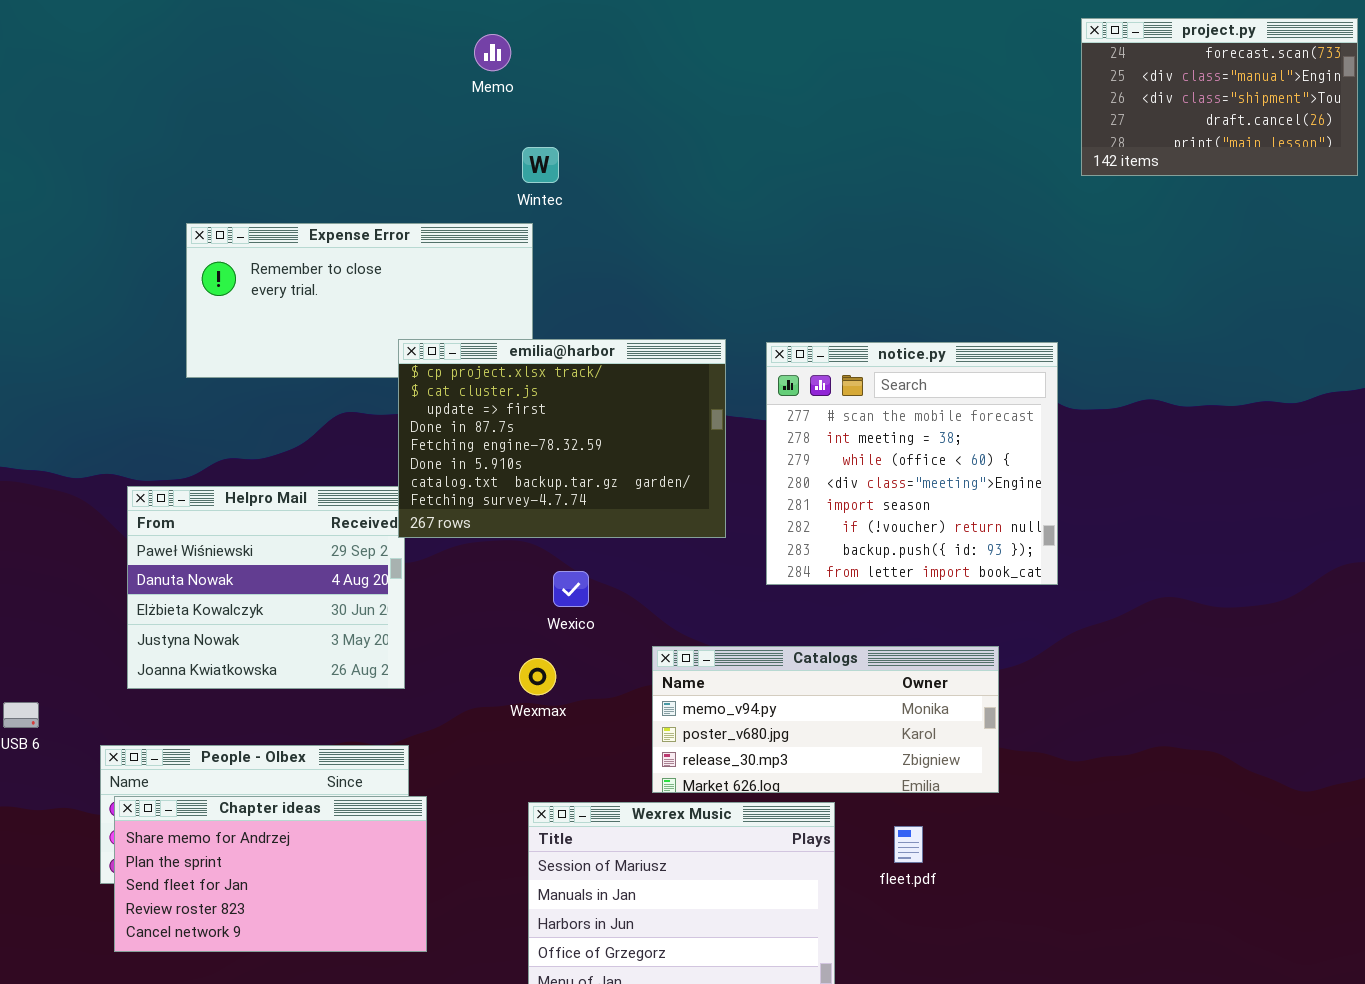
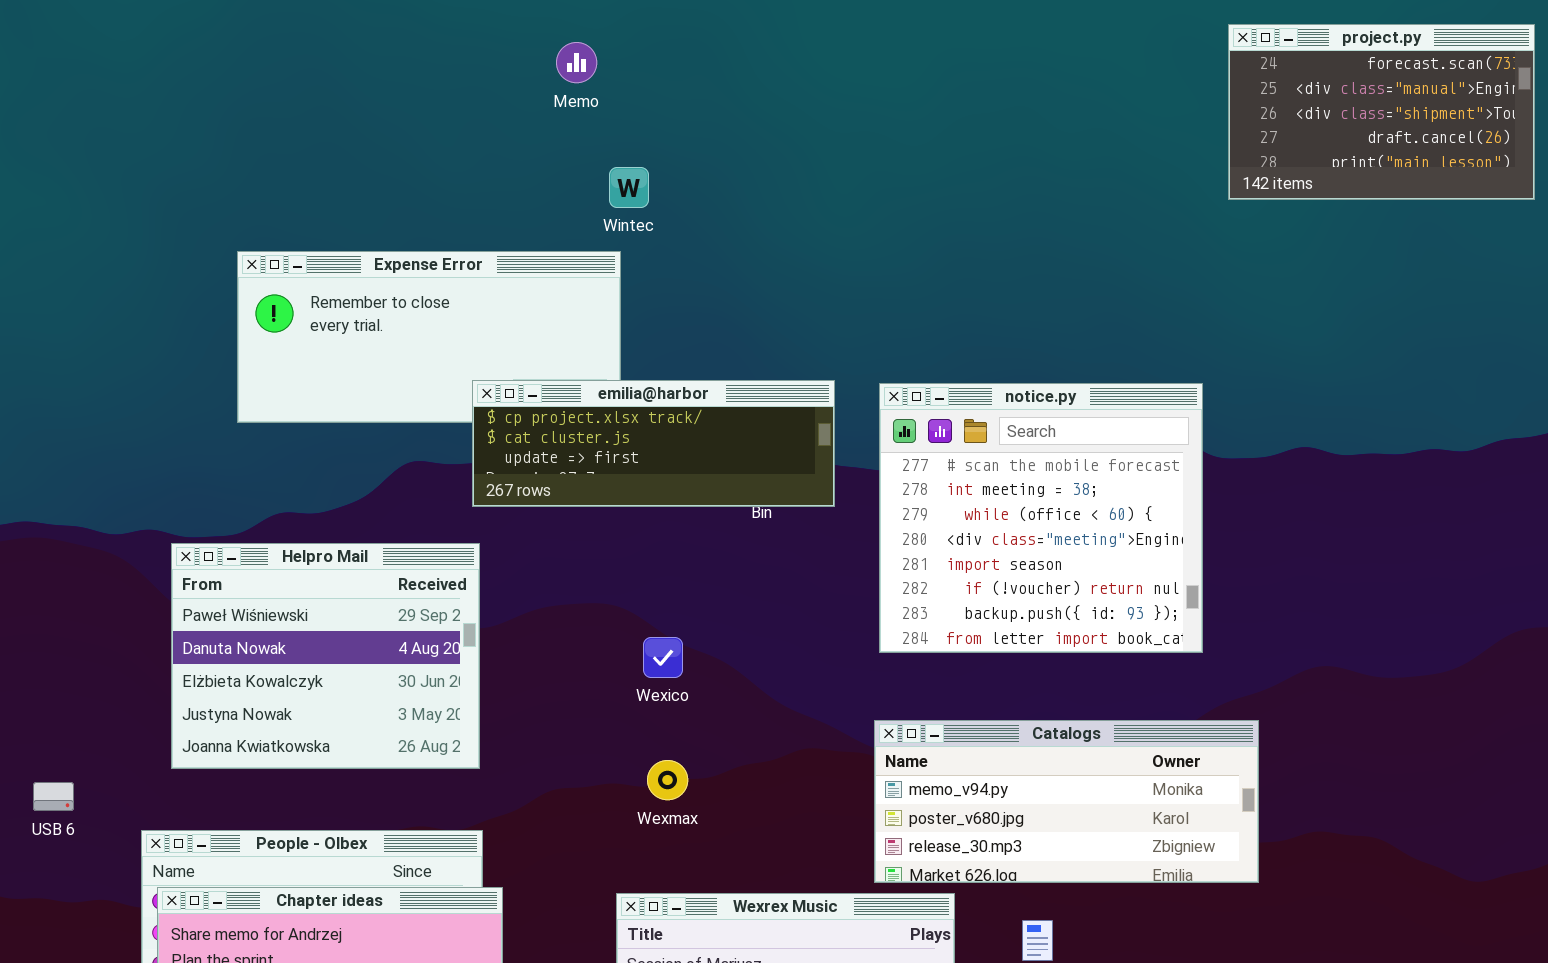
emilia@harbor: [398,339,726,538] -> [472,380,835,507], resized
Catalogs: [652,646,999,793] -> [874,720,1259,883], moved
Wexmax: [519,658,556,695] -> [647,760,688,800], moved

